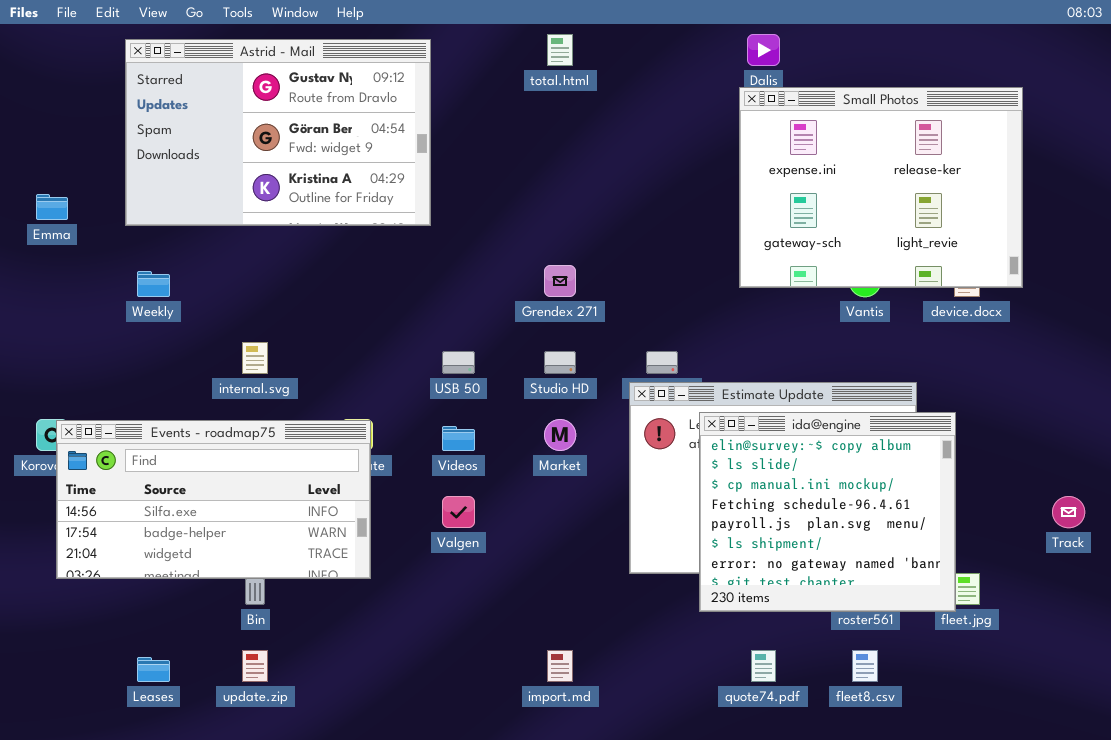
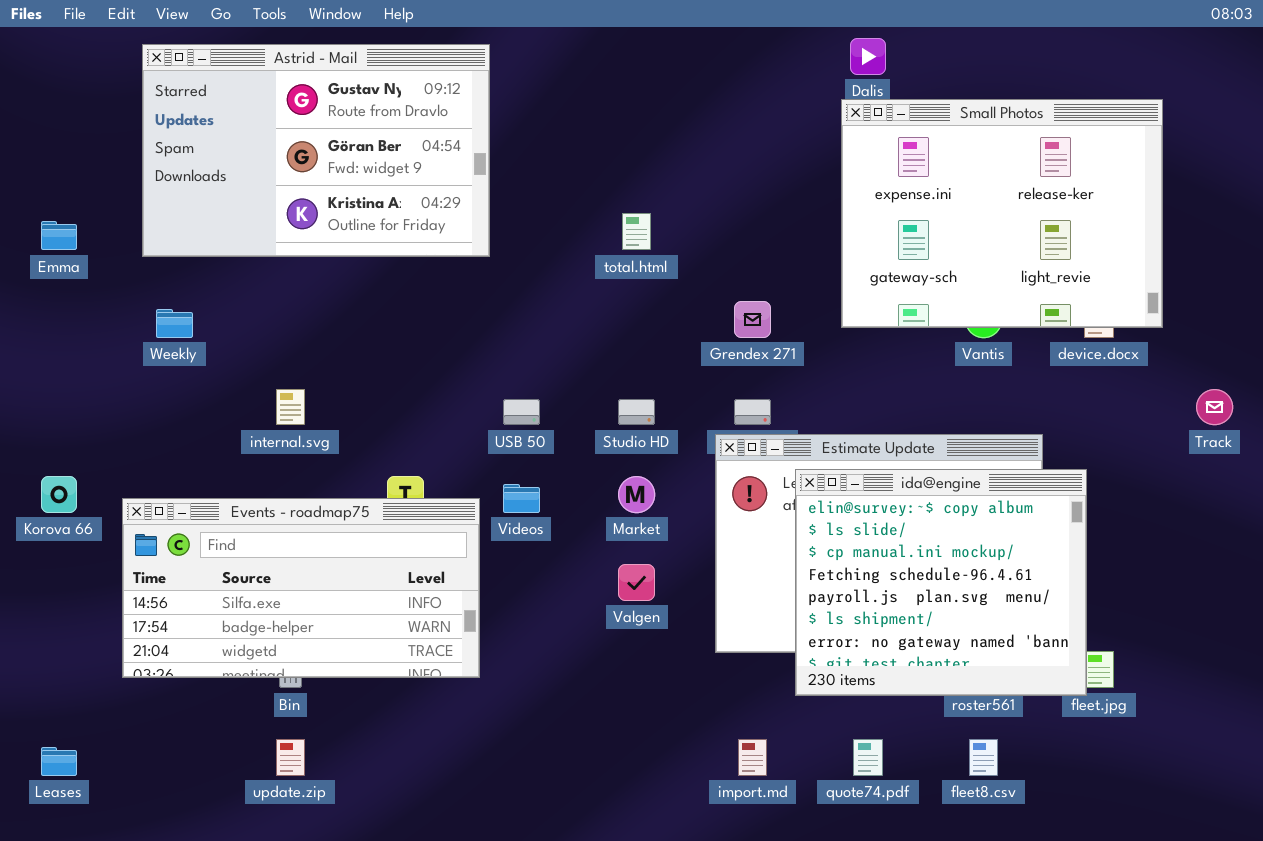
total.html: [547,34,573,66] -> [622,213,651,250], moved
Grendex 271: [544,265,576,297] -> [734,301,771,338], moved
Events - roadmap75: [56,420,371,579] -> [122,498,480,678], moved
Valgen: [442,496,475,528] -> [618,564,655,601], moved
Track: [1052,496,1085,528] -> [1196,389,1233,425], moved
import.md: [547,650,573,682] -> [738,739,767,776], moved
Leases: [137,657,170,682] -> [41,747,77,776], moved

